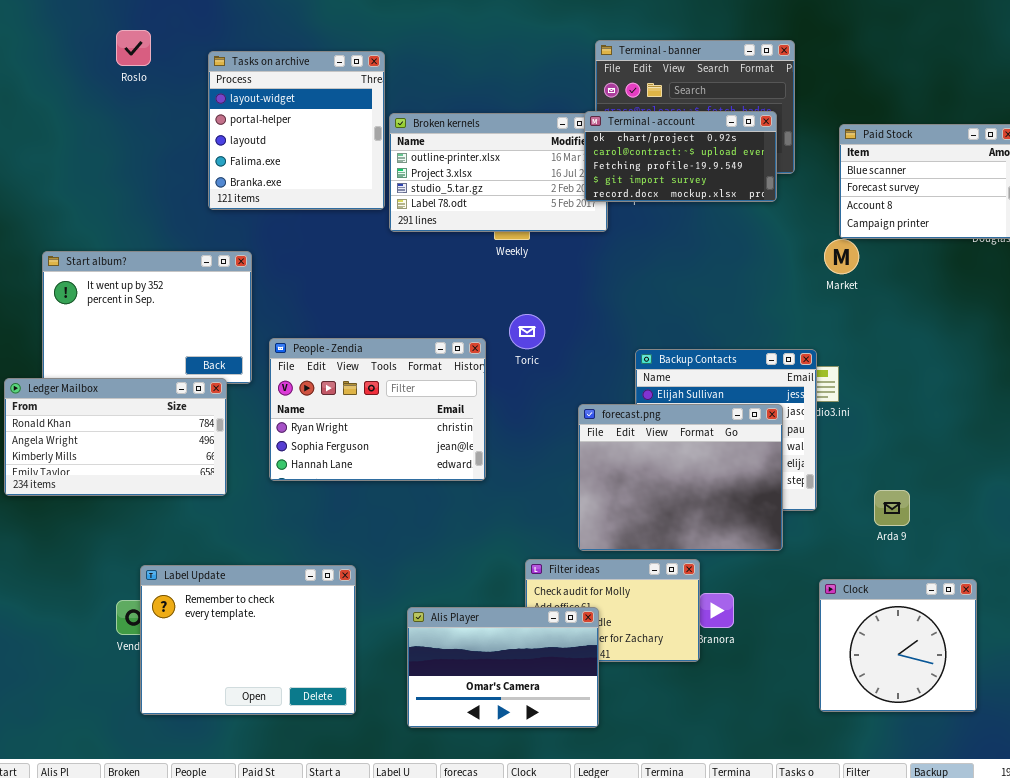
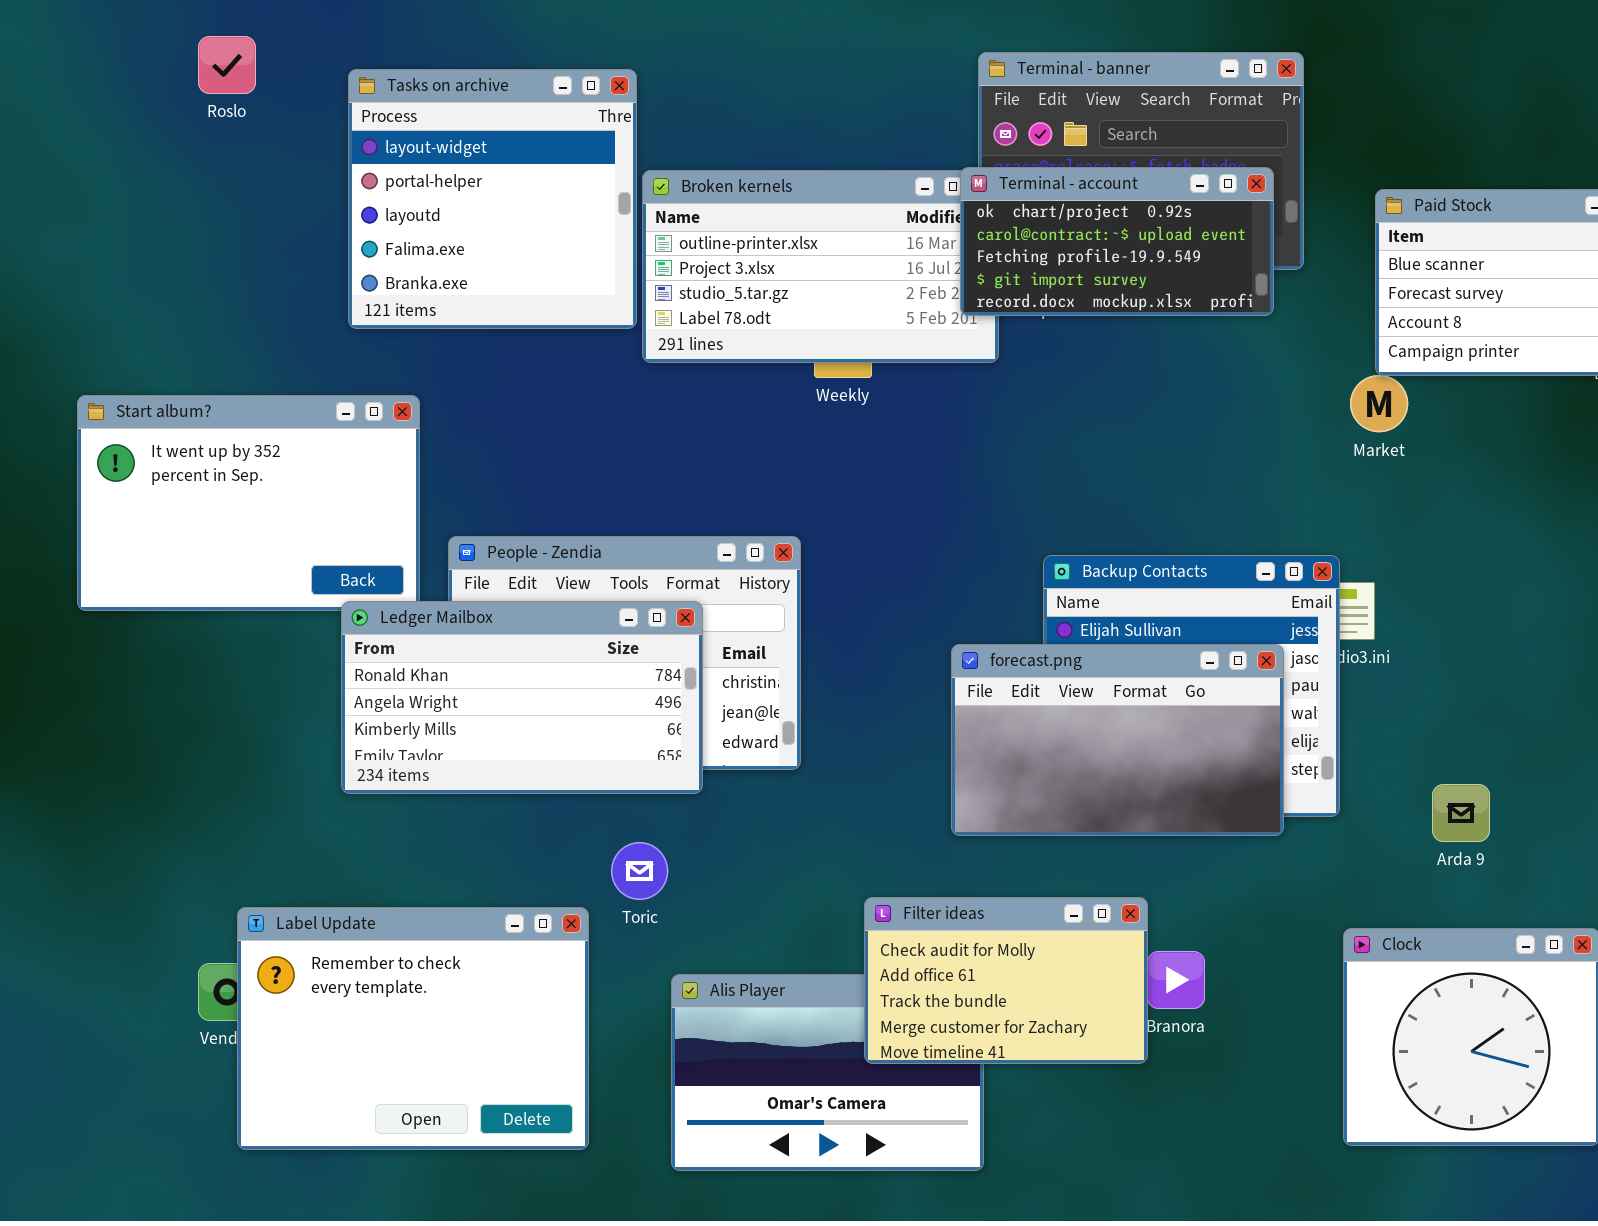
Toric: [509,314,545,349] -> [611,842,668,900], moved
Ledger Mailbox: [4,378,227,496] -> [341,601,703,794], moved
forecast.png: [578,404,783,551] -> [951,644,1284,836], resized
Filter ideas: [525,559,700,662] -> [864,897,1148,1064], raised

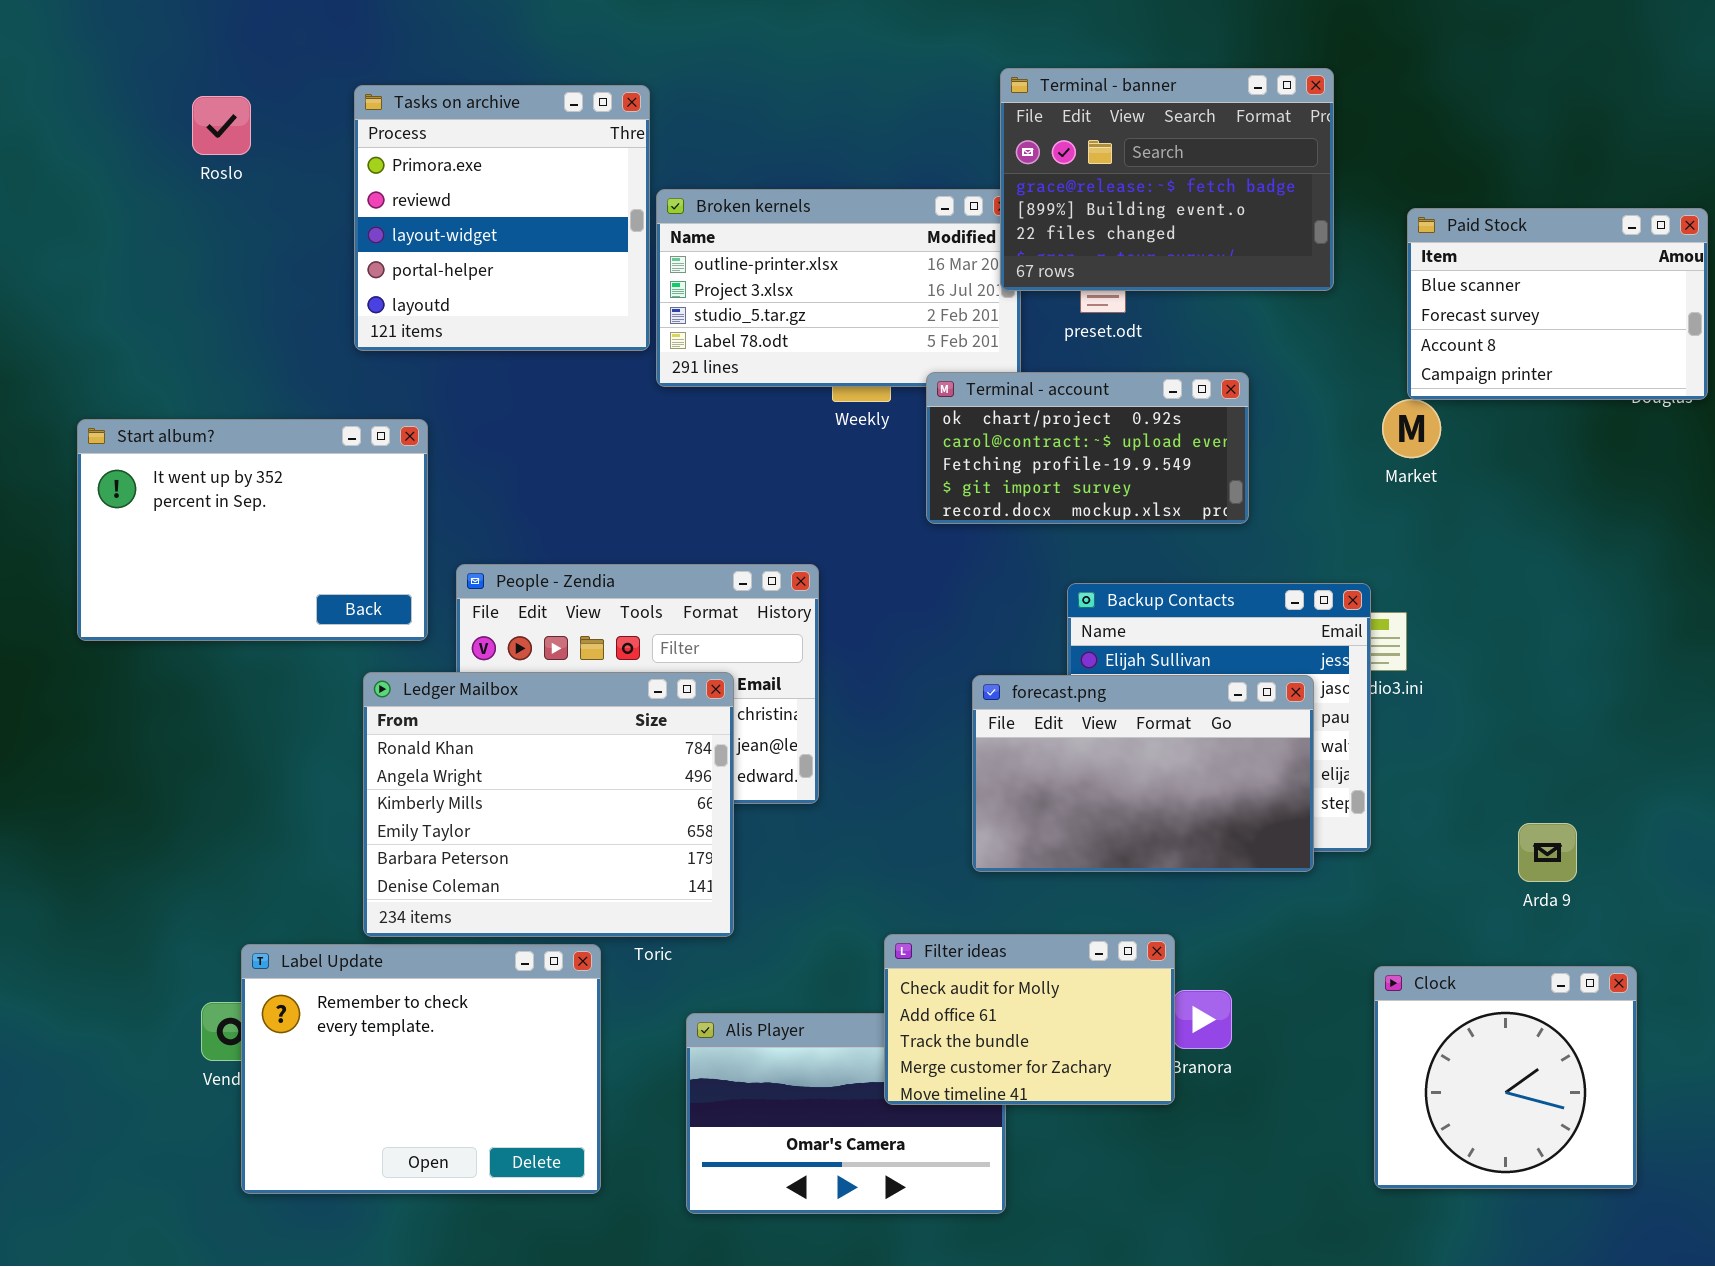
Roslo: [198,36,256,94] -> [192,96,251,155], moved
Tasks on archive: [348,69,637,329] -> [354,85,650,351], scrolled up 2 rows
Terminal - account: [960,167,1274,316] -> [926,372,1249,524], moved
Ledger Mailbox: [341,601,703,794] -> [363,672,734,937], moved, resized
Arda 9: [1432,784,1490,842] -> [1518,823,1577,882], moved

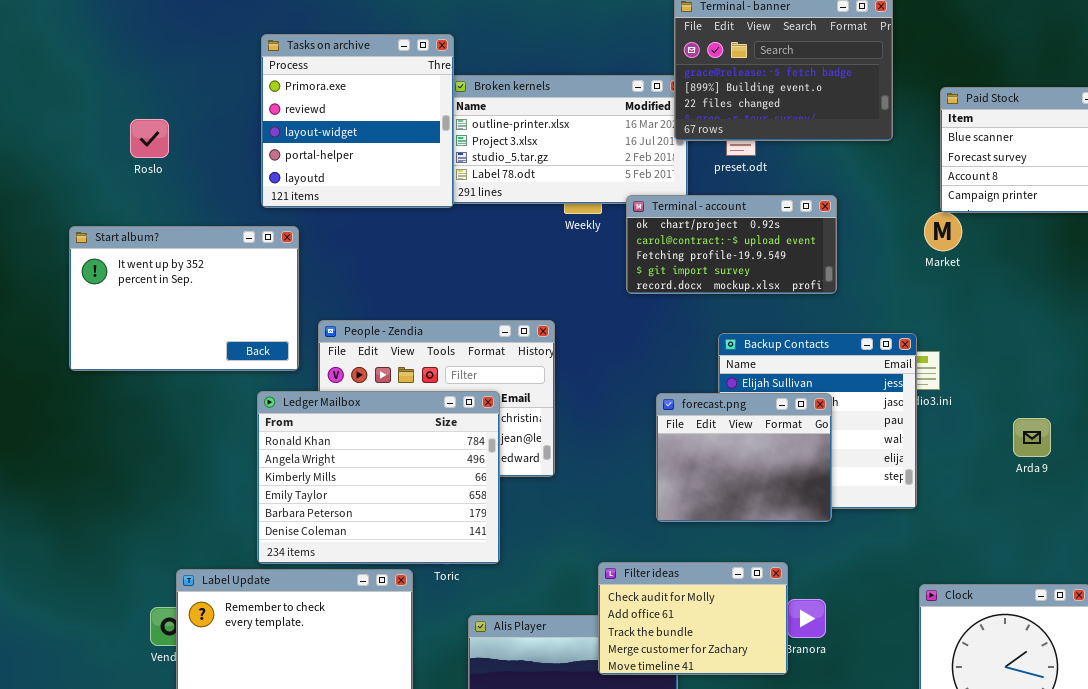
Tasks on archive: [354,85,650,351] -> [261,34,454,208], moved
Roslo: [192,96,251,155] -> [130,119,169,158], moved
forecast.png: [972,675,1314,872] -> [656,393,832,522], resized
Arda 9: [1518,823,1577,882] -> [1013,418,1051,457], moved

